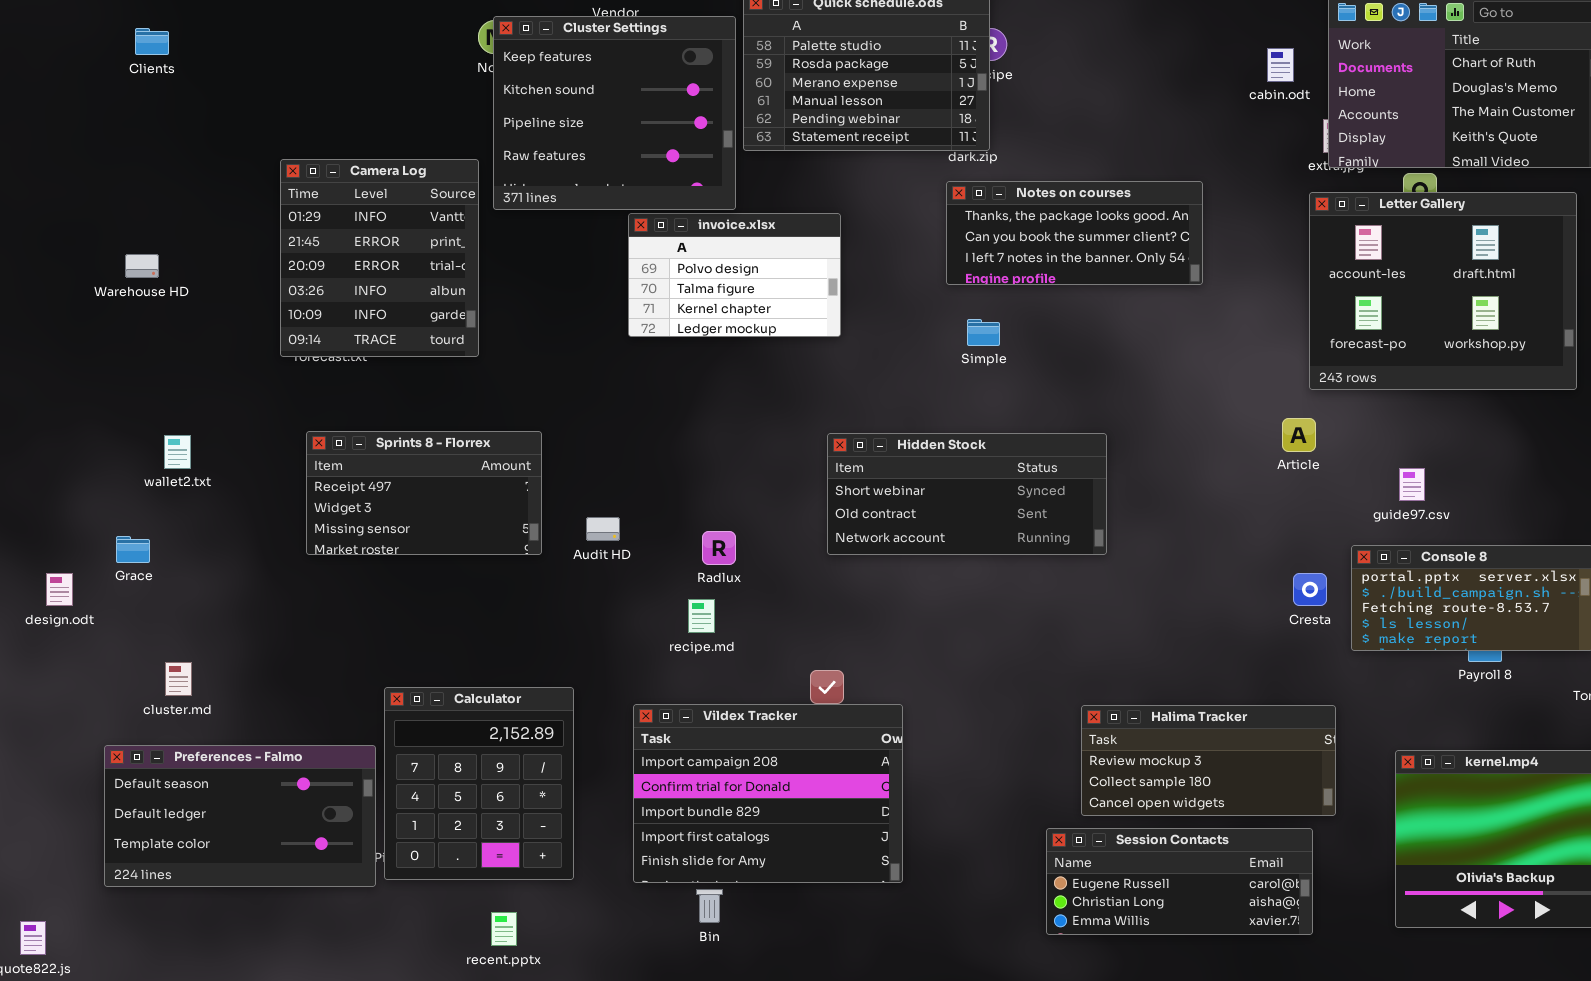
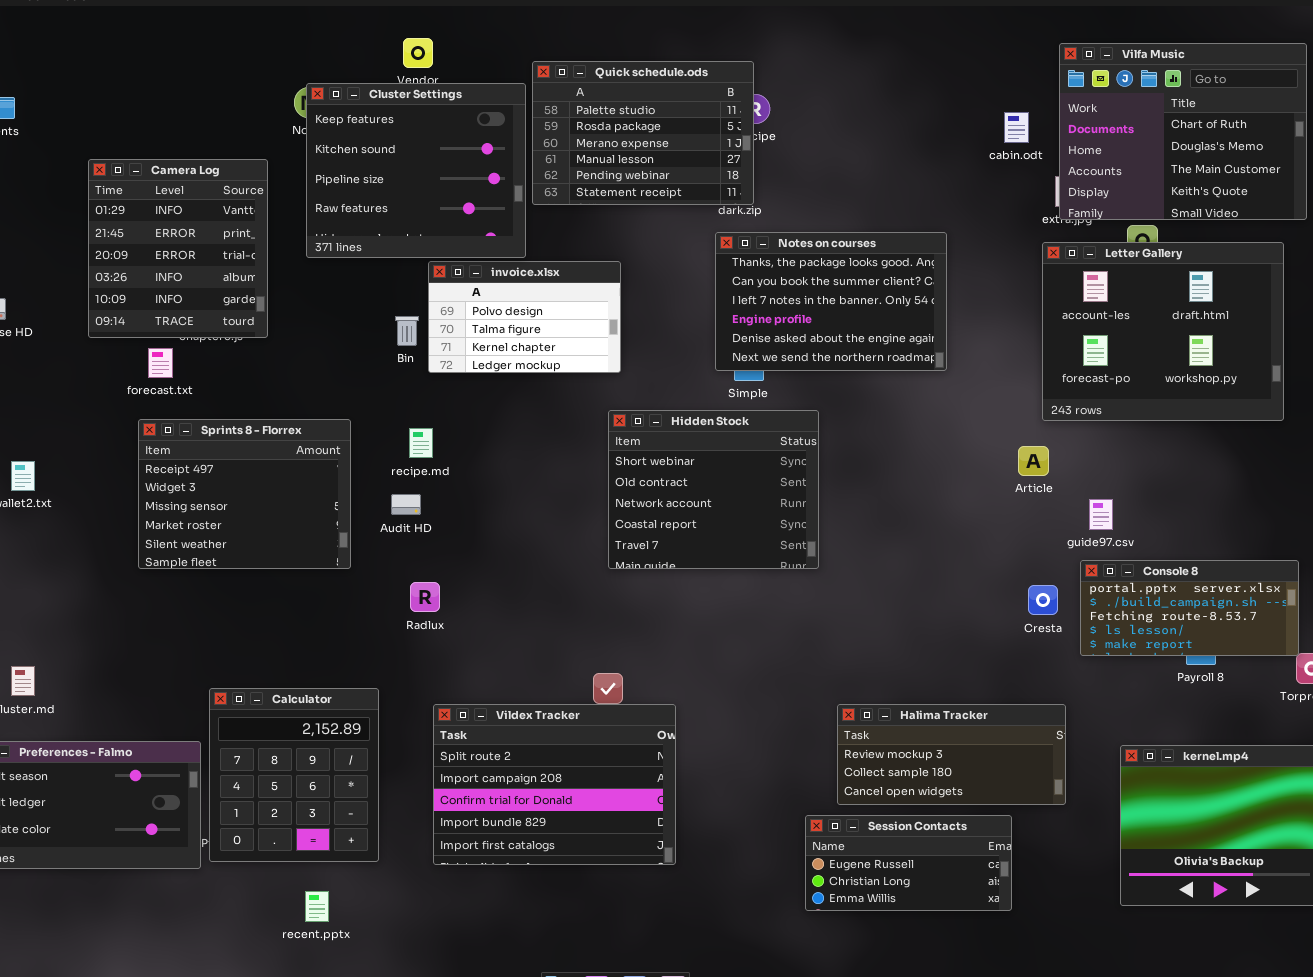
Camera Log: [280,159,479,357] -> [88,159,268,338], moved
Notes on courses: [946,181,1203,285] -> [715,232,947,371], resized
Sprints 8 - Florrex: [306,431,542,555] -> [138,419,351,569], resized
Hidden Stock: [827,433,1107,555] -> [608,410,819,569], resized
guide97.csv: [1399,468,1425,501] -> [1089,499,1113,530], moved
Audit HD: [586,517,620,541] -> [391,494,421,515], moved
Radlux: [702,531,736,565] -> [410,582,440,612], moved
recipe.md: [688,599,715,633] -> [409,428,433,458], moved
Vildex Tracker: [633,704,903,883] -> [433,704,676,865], scrolled up 1 row
Session Contacts: [1046,828,1313,935] -> [805,815,1012,911], resized
Bin: [696,889,723,923] -> [395,316,419,346], moved

